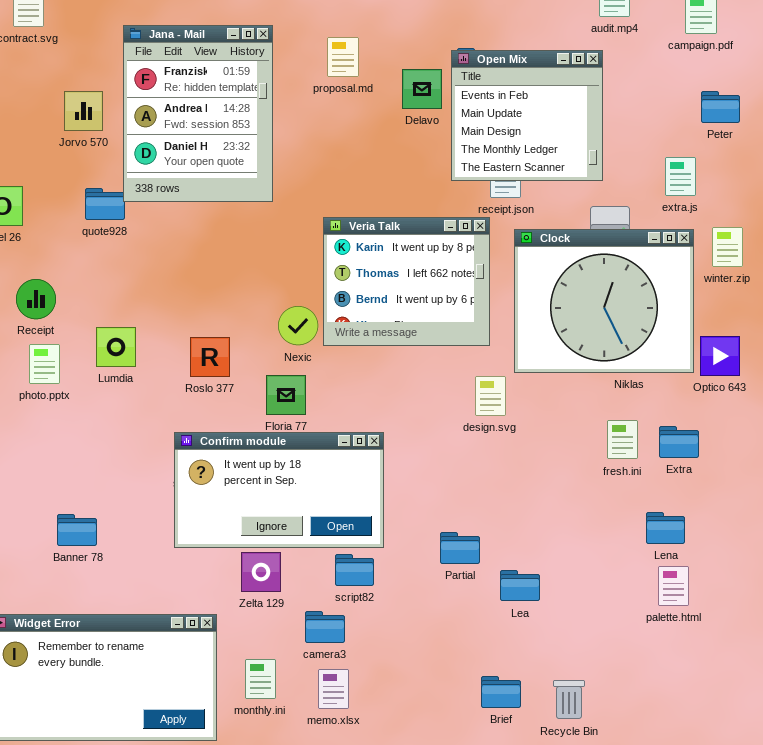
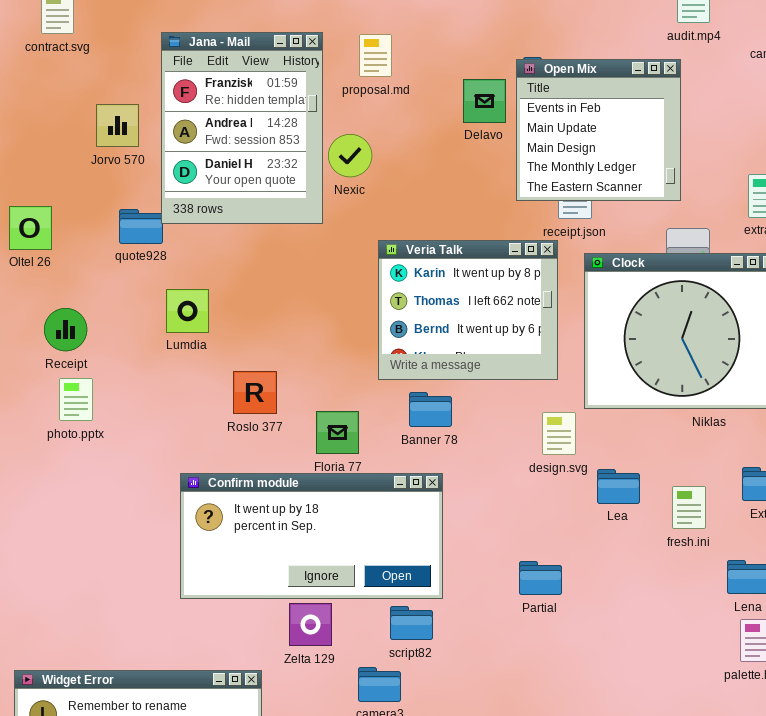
proposal.md: [327,37,359,77] -> [359,34,392,77], moved
Nexic: [278,306,318,345] -> [328,134,372,177], moved
Lumdia: [96,327,136,367] -> [166,289,209,333], moved
fresh.ini: [607,420,638,459] -> [672,486,706,529], moved
Confirm module: [174,432,384,548] -> [180,473,443,599], resized
Banner 78: [57,514,97,546] -> [409,392,452,427], moved
Partial: [440,532,480,564] -> [519,561,562,595], moved
Lea: [500,570,540,601] -> [597,469,640,504], moved

